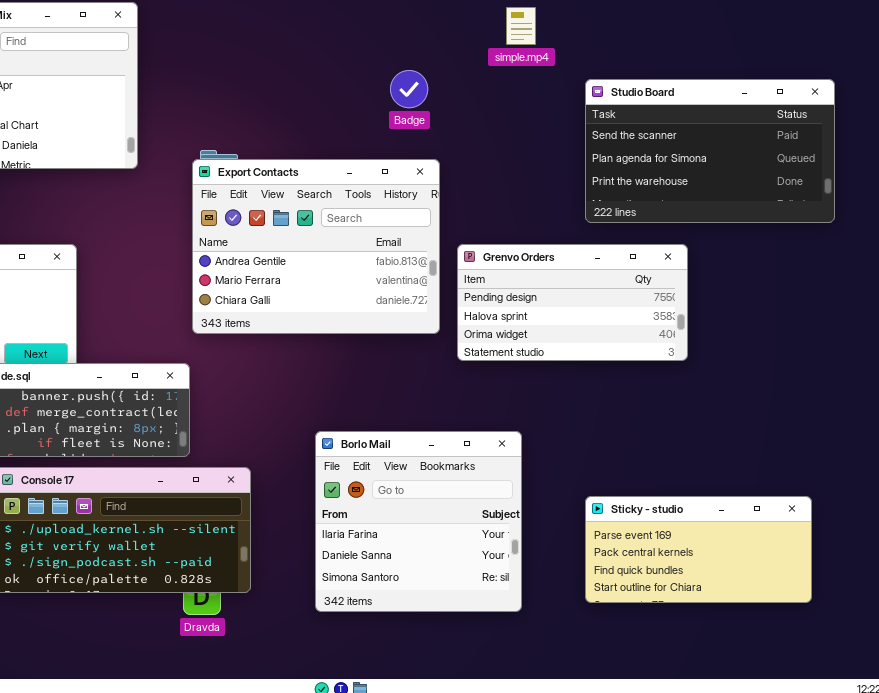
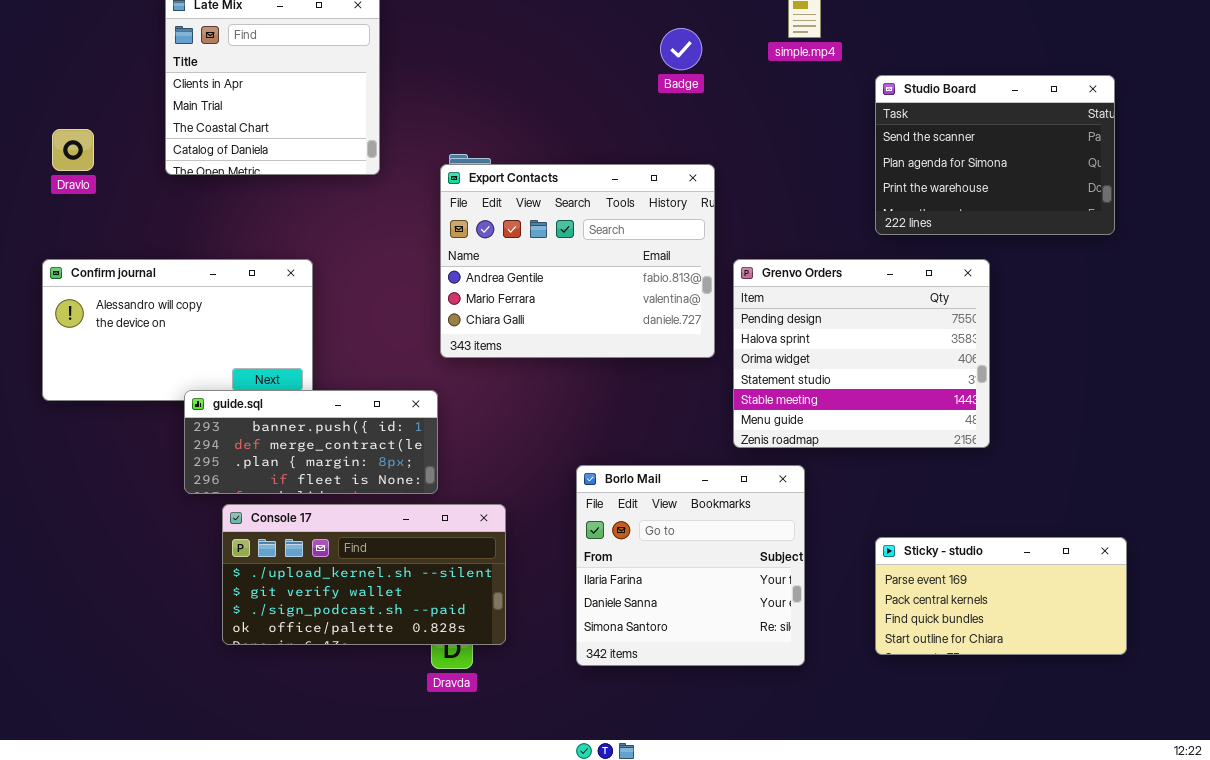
Badge: [390,70,428,108] -> [660,28,702,70], moved
Studio Board: [585,79,835,223] -> [875,75,1115,235], resized
Grenvo Orders: [457,244,688,361] -> [733,259,990,448], resized

